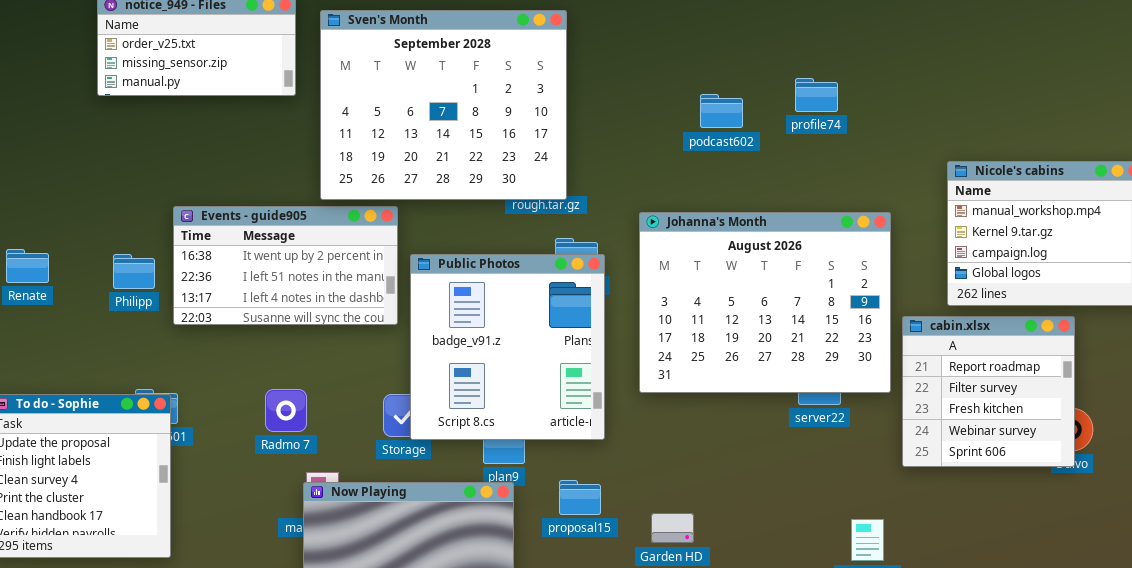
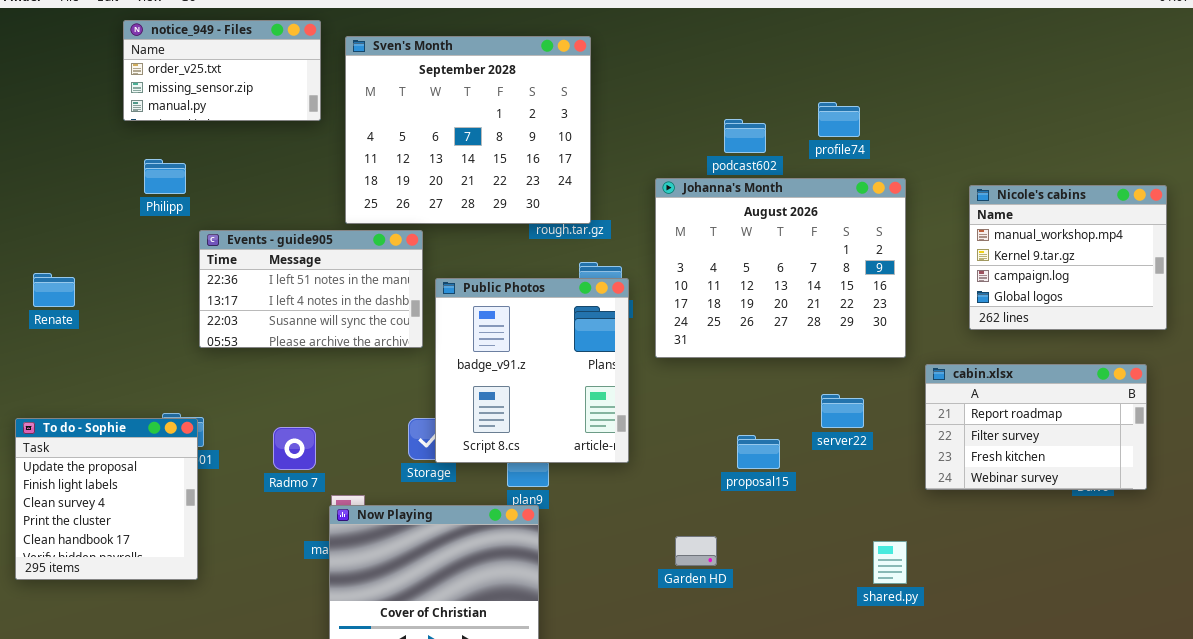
Events - guide905: [173,206,398,325] -> [199,230,423,348], scrolled down 1 row
Johanna's Month: [639,212,891,393] -> [655,178,906,358], moved
Philipp: [113,254,155,289] -> [144,159,186,194], moved
cabin.xlsx: [902,316,1075,467] -> [925,364,1147,490], resized
Radmo 7: [265,389,307,432] -> [273,427,316,470], moved
proposal15: [559,480,601,515] -> [737,435,780,469], moved

